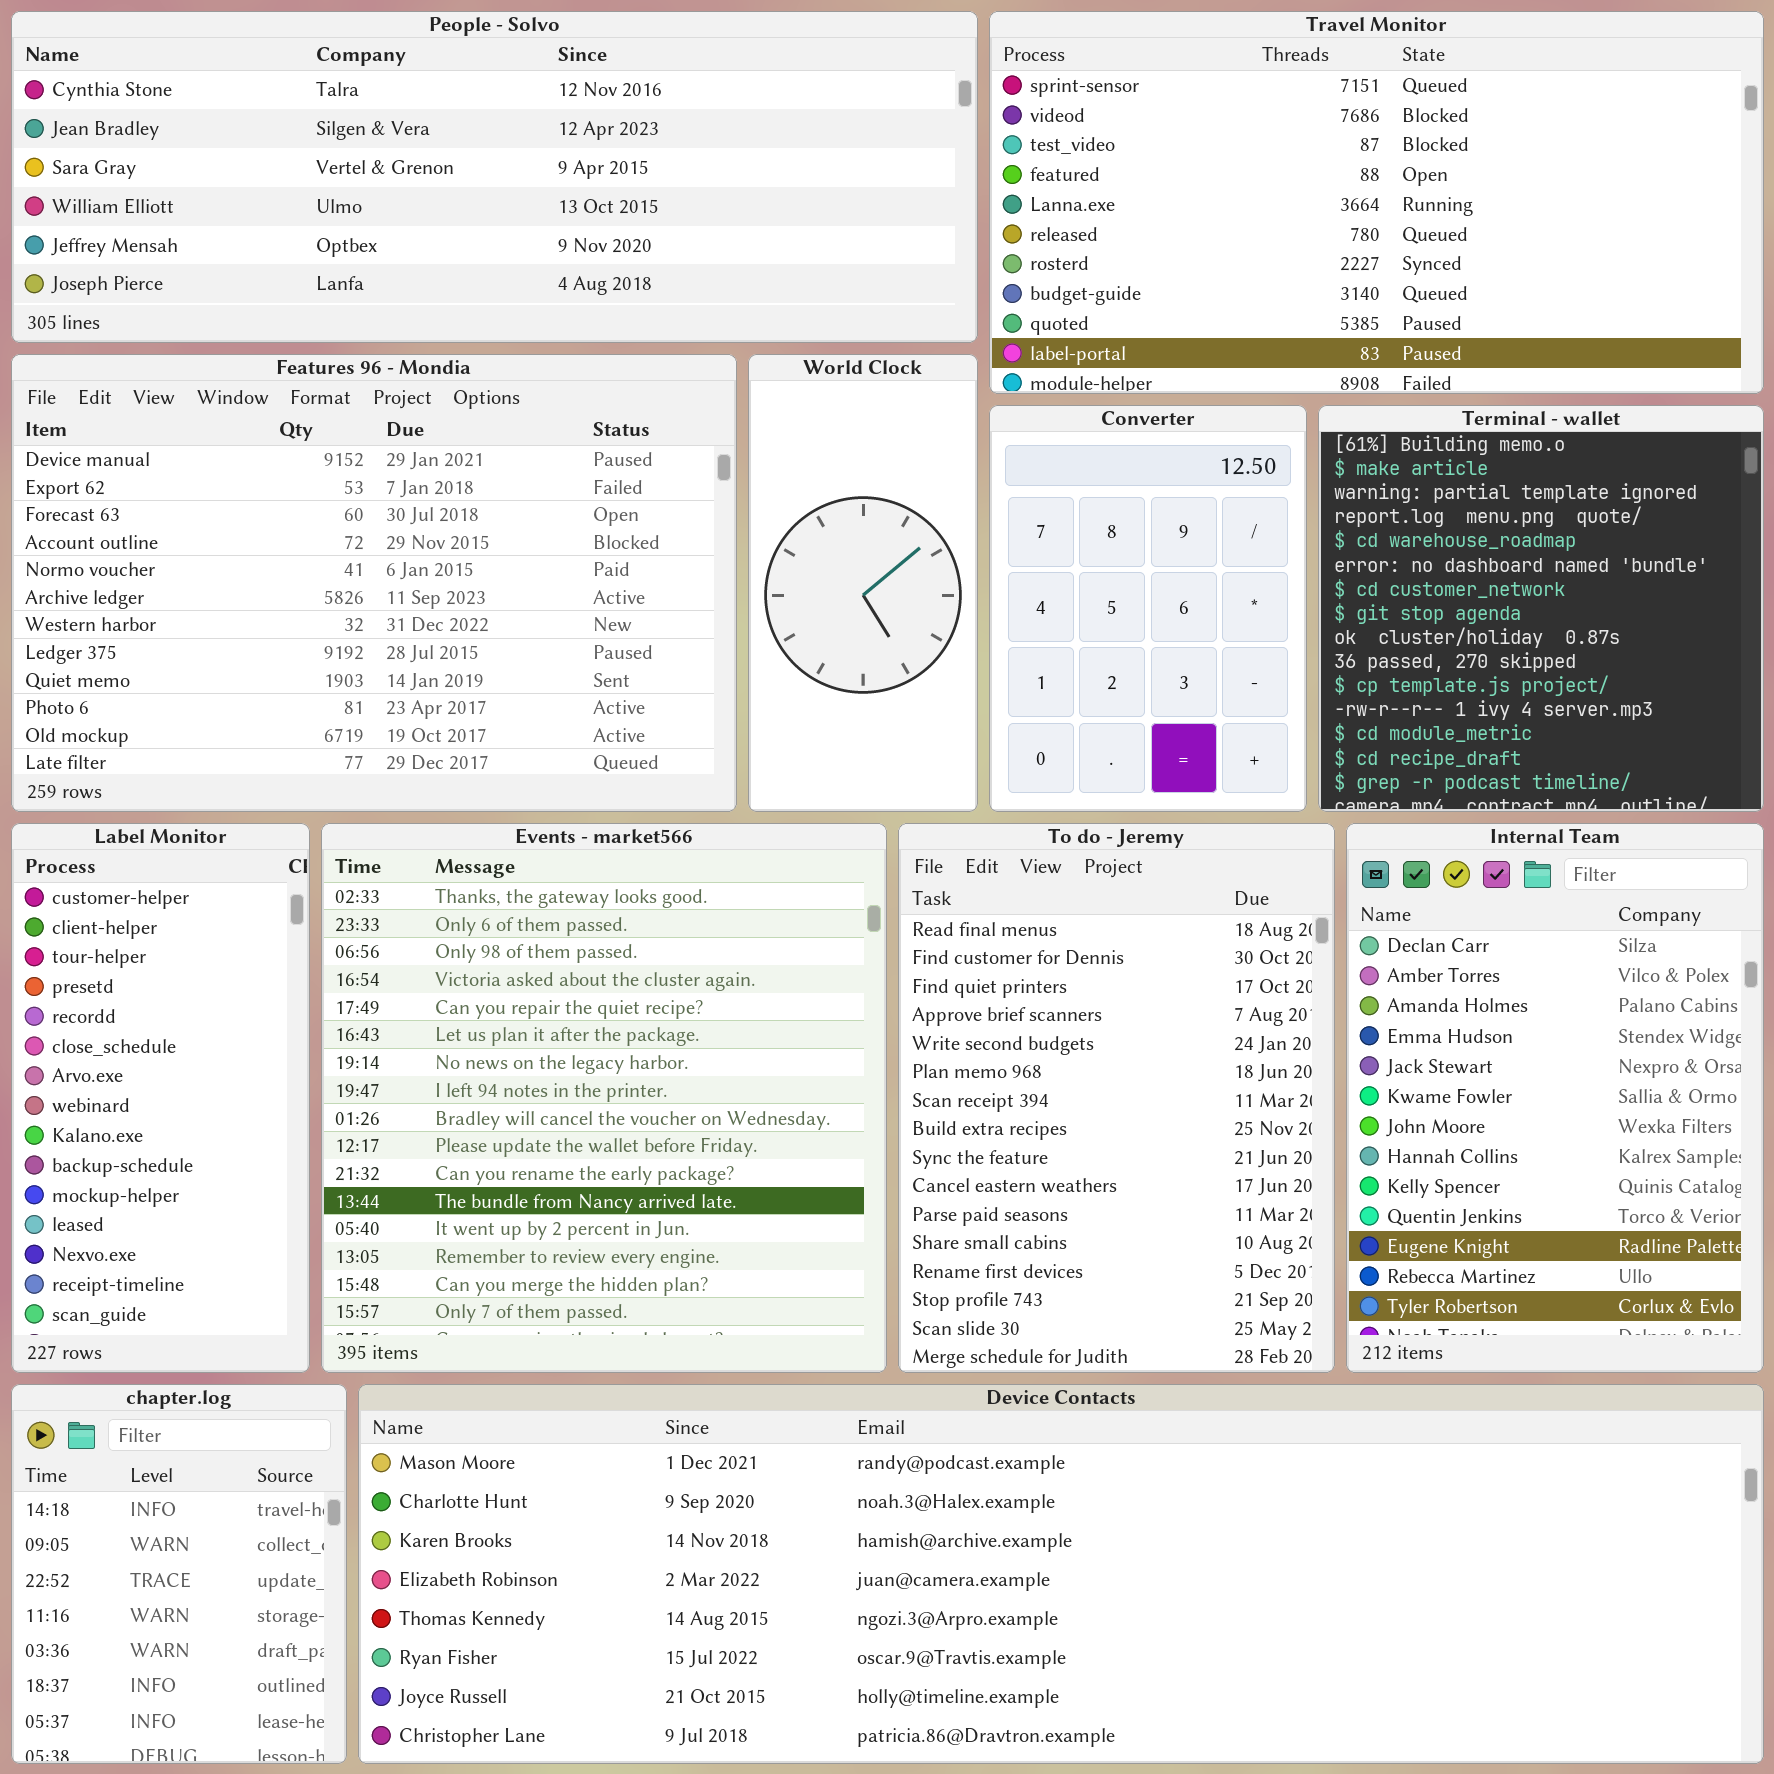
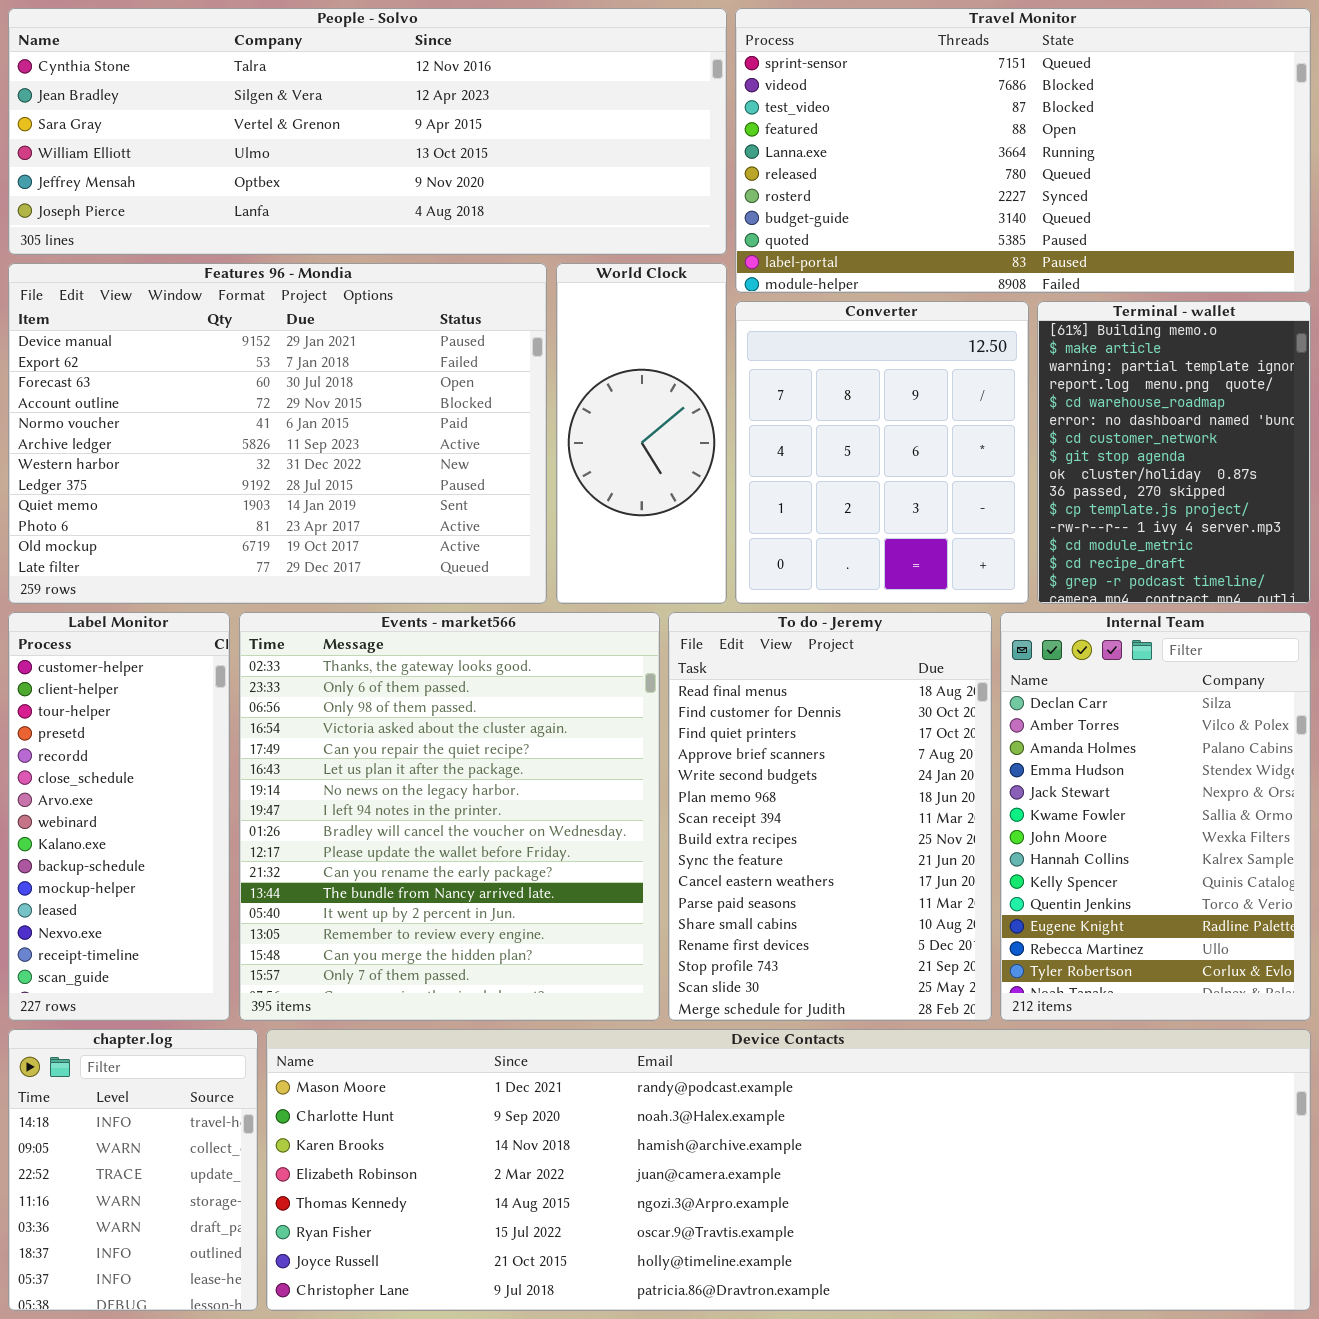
Converter: [989,405,1307,812] -> [735,301,1029,604], resized
Terminal - wallet: [1318,405,1764,812] -> [1037,301,1311,604], resized

